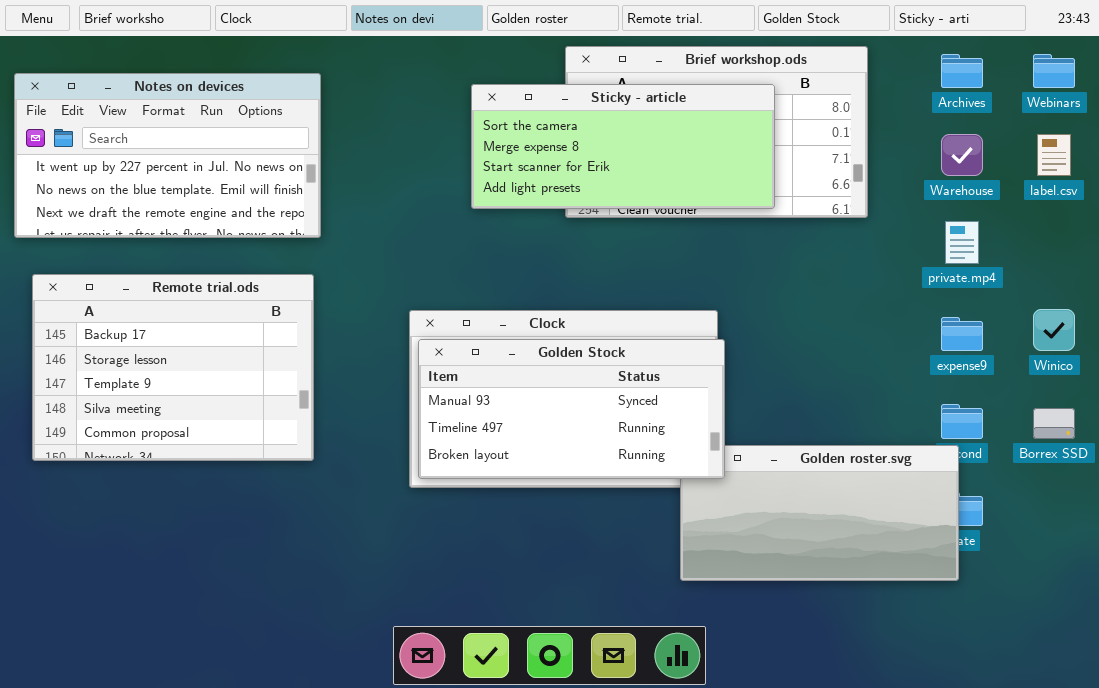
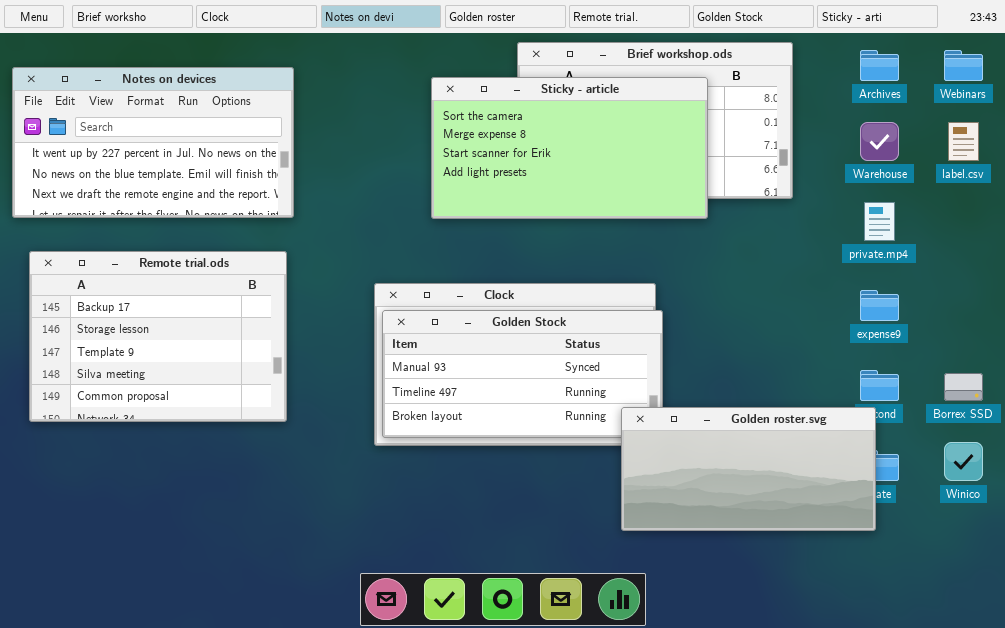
Sticky - article: [471,84,775,209] -> [431,77,708,219], resized
Winico: [1033,309,1075,351] -> [944,442,983,481], moved
Golden roster.svg: [680,445,959,581] -> [621,407,876,531], raised

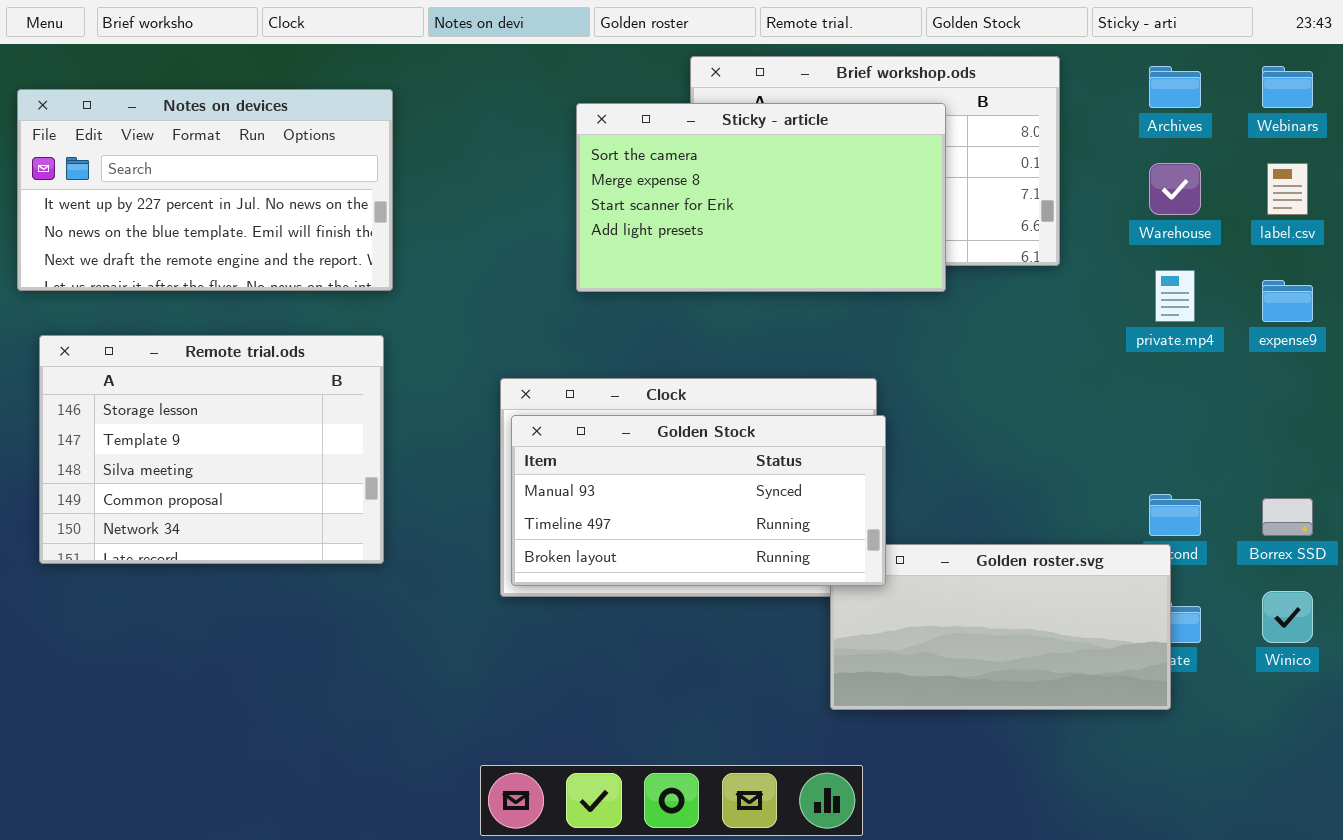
Remote trial.ods: [29,251,287,422] -> [39,335,384,564], scrolled down 1 row
expense9: [860,290,899,321] -> [1262,280,1313,322], moved
Golden Stock: [382,310,663,438] -> [511,415,886,586], raised

